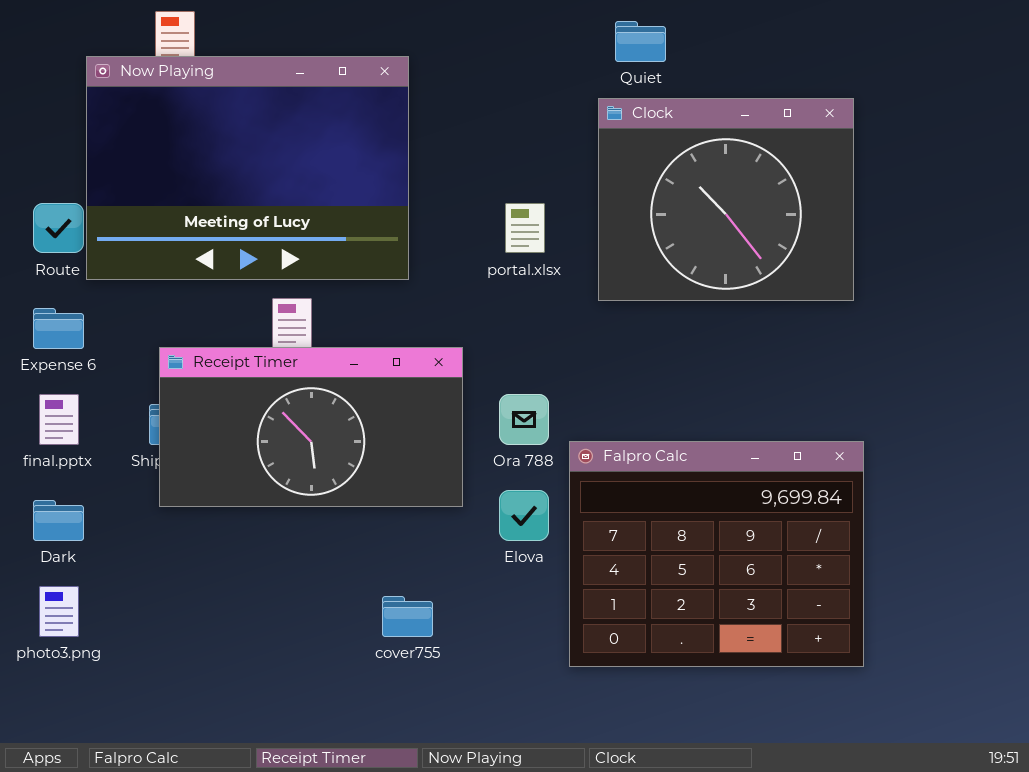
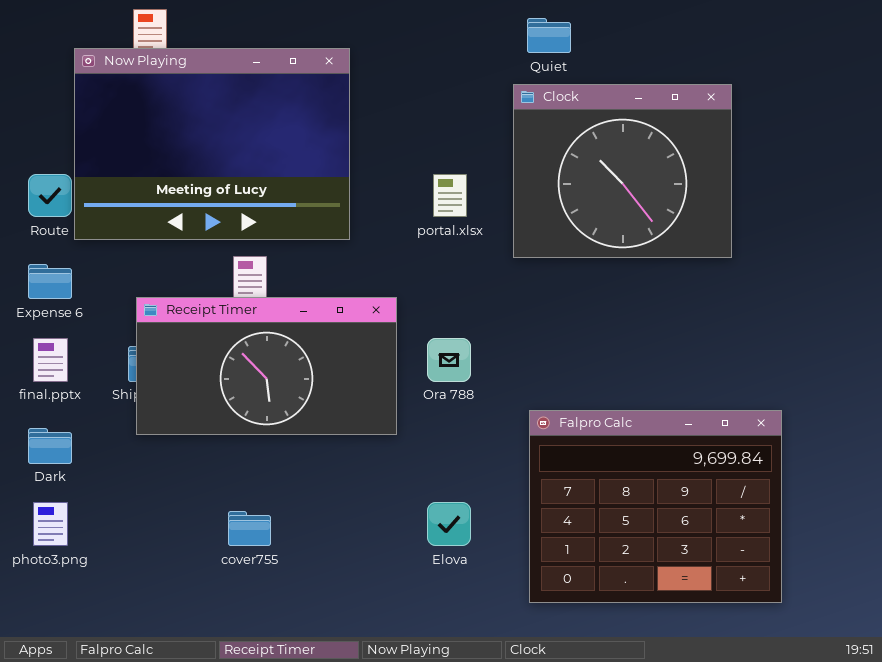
Falpro Calc: [569,441,864,667] -> [529,410,782,603], moved
Elova: [499,490,549,541] -> [427,502,471,546], moved
cover755: [382,596,433,637] -> [228,511,271,546], moved

